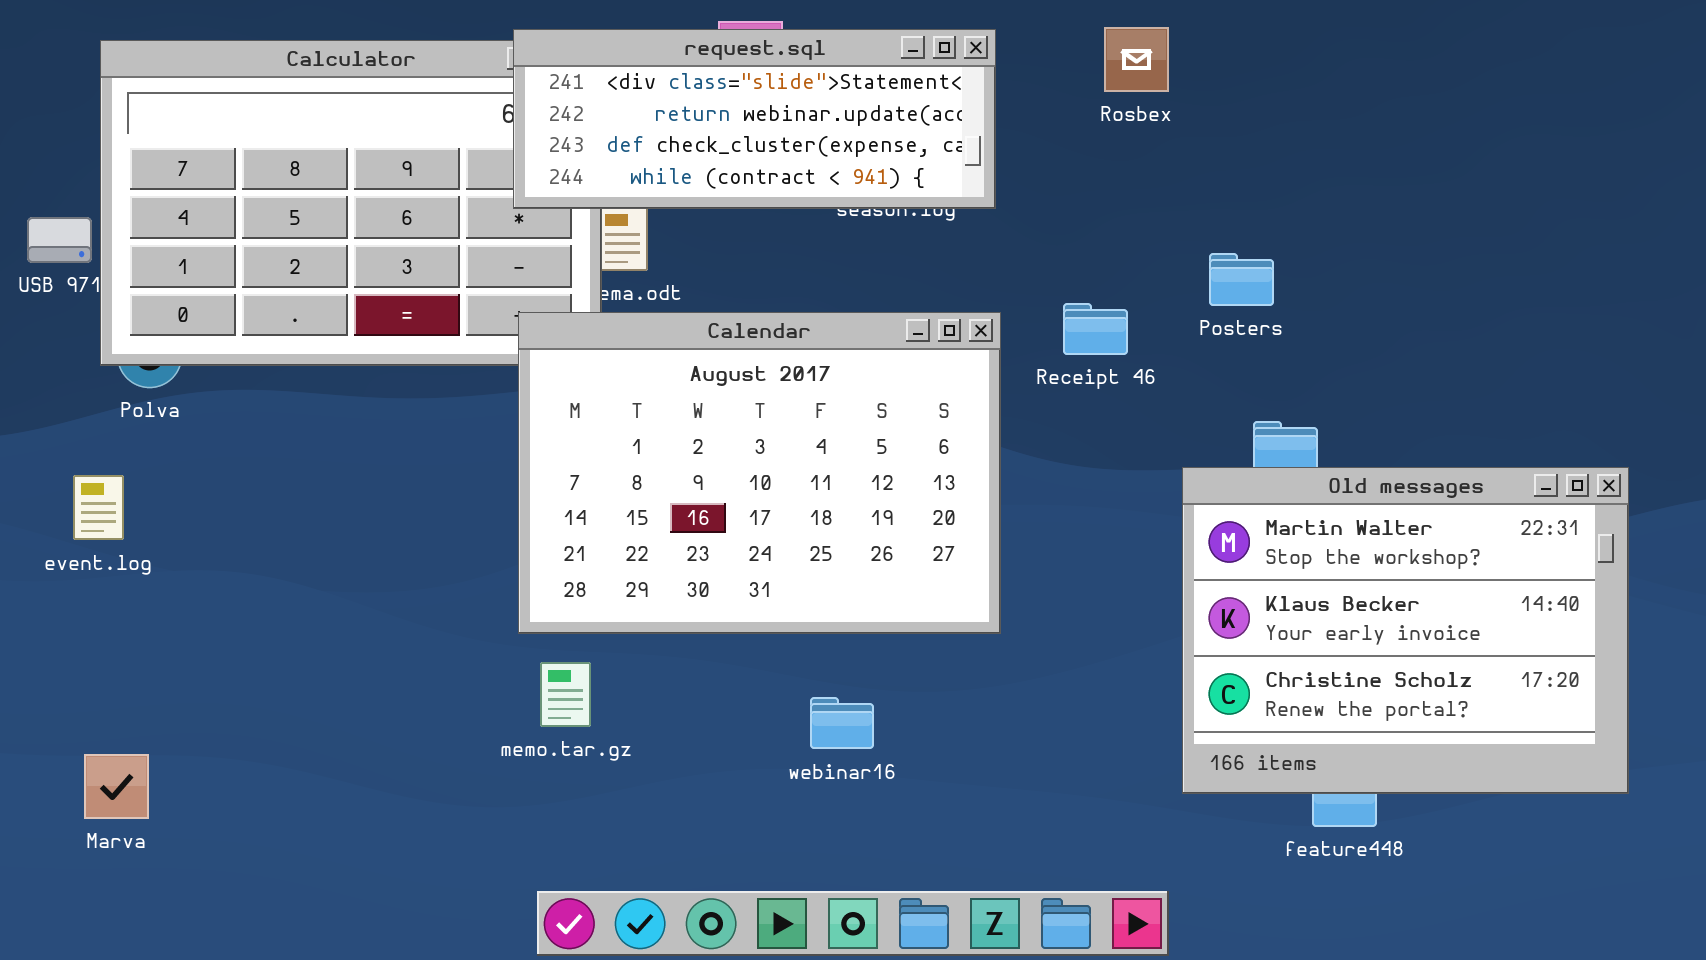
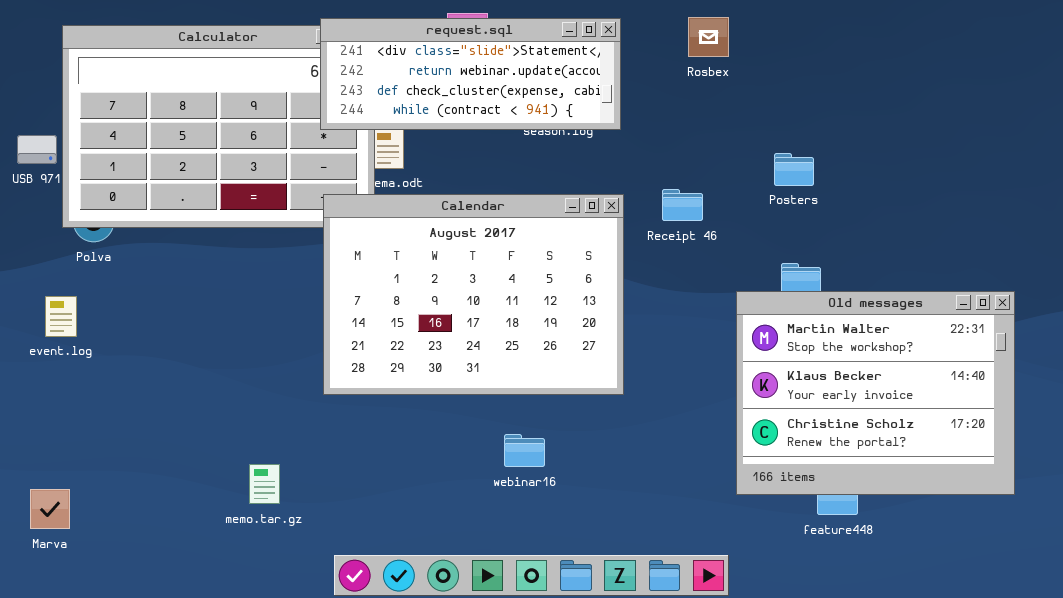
Posters: [1209,253,1274,306] -> [774,153,814,186], moved
memo.tar.gz: [540,662,591,727] -> [249,464,280,504], moved
Marva: [84,754,149,819] -> [30,489,70,529], moved

